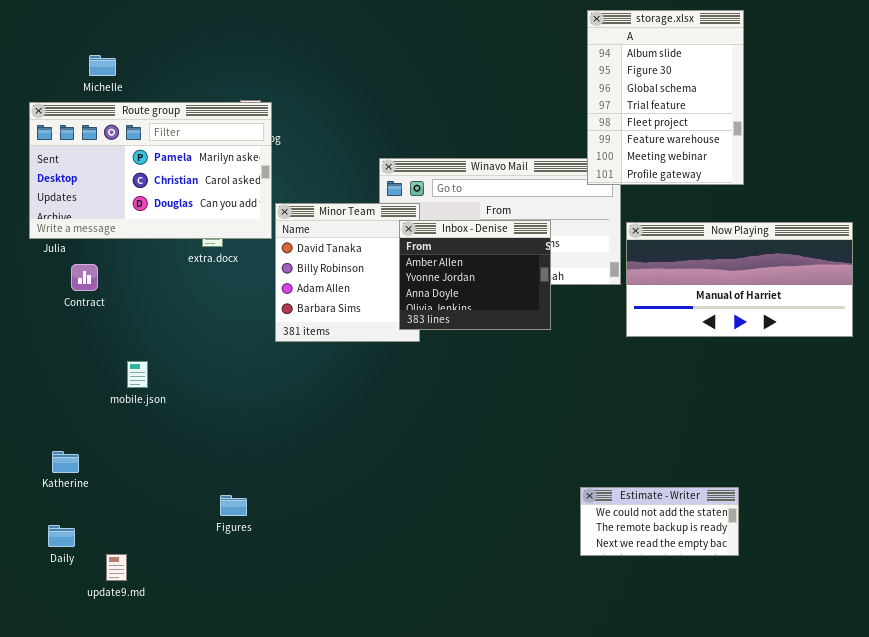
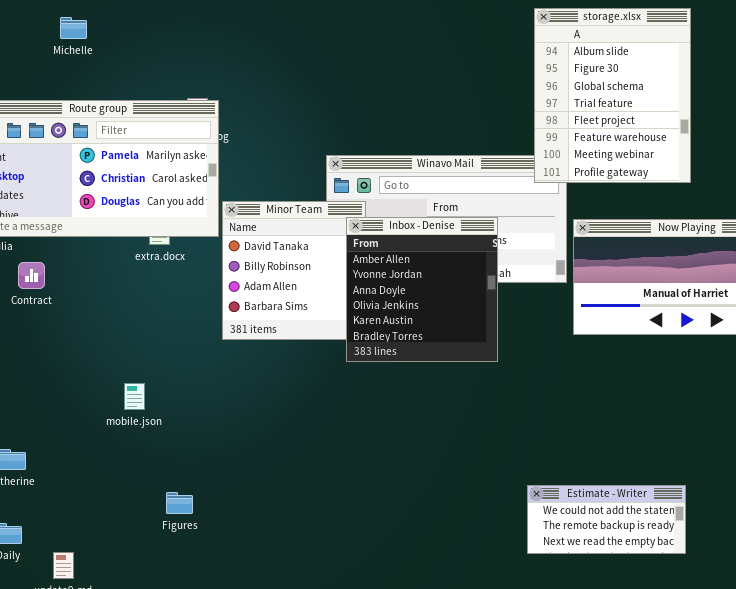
Michelle: [89,55,116,76] -> [60,17,87,39], moved
Inbox - Denise: [399,220,551,330] -> [346,217,498,362], resized
mobile.json: [127,361,148,388] -> [124,383,145,410], moved

